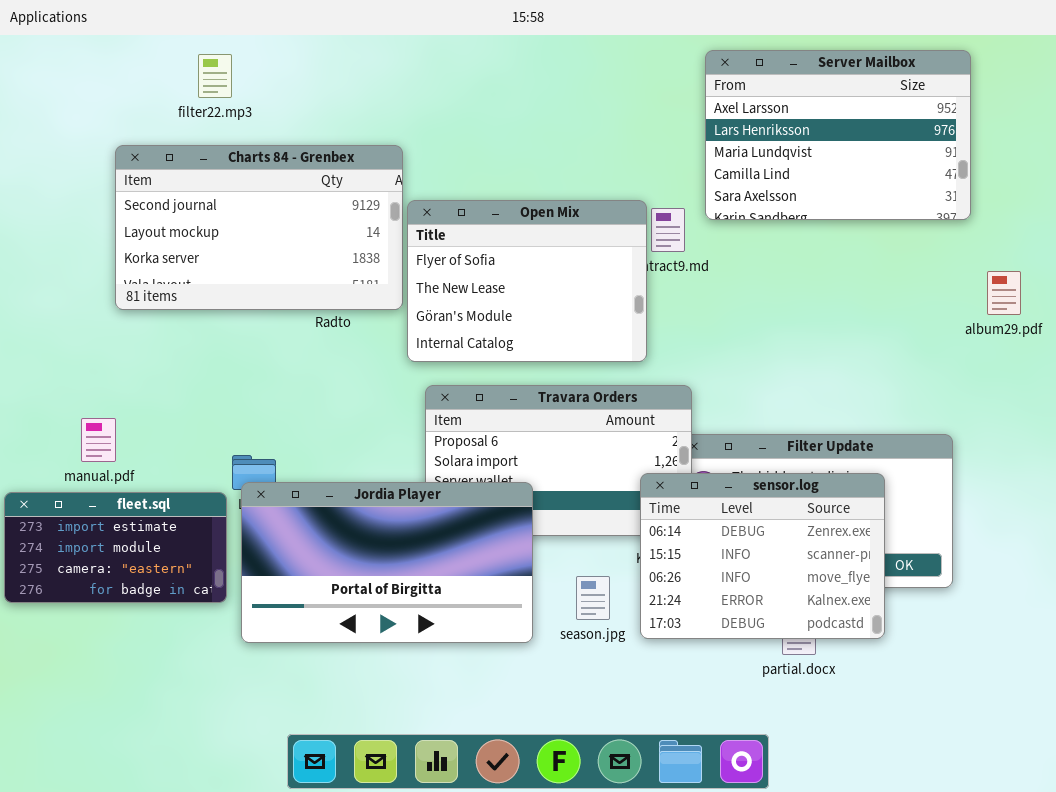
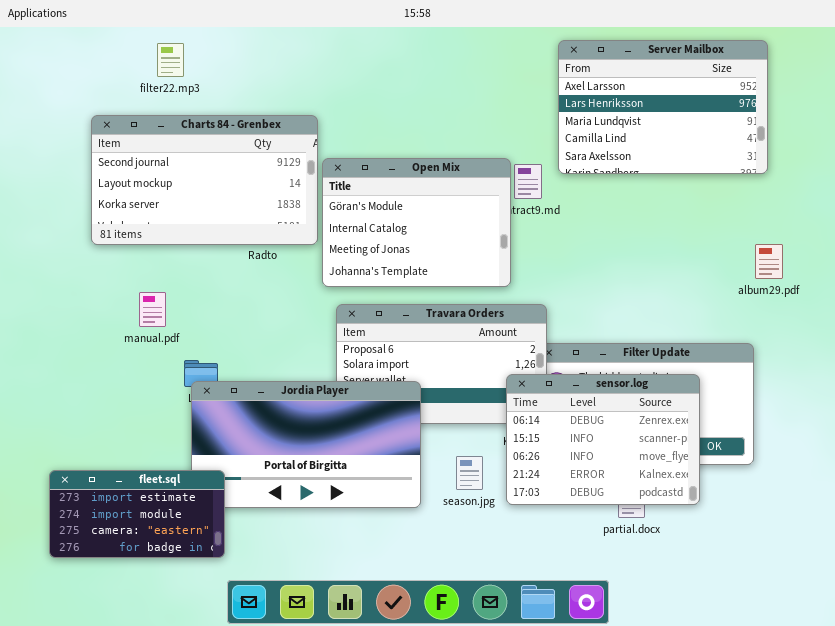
Open Mix: [407,200,647,362] -> [322,158,511,287], scrolled down 2 rows
album29.pdf: [987,271,1021,315] -> [755,244,783,279], moved
manual.pdf: [81,418,116,462] -> [139,292,166,327], moved
fleet.sql: [4,492,227,603] -> [49,470,225,558], moved

